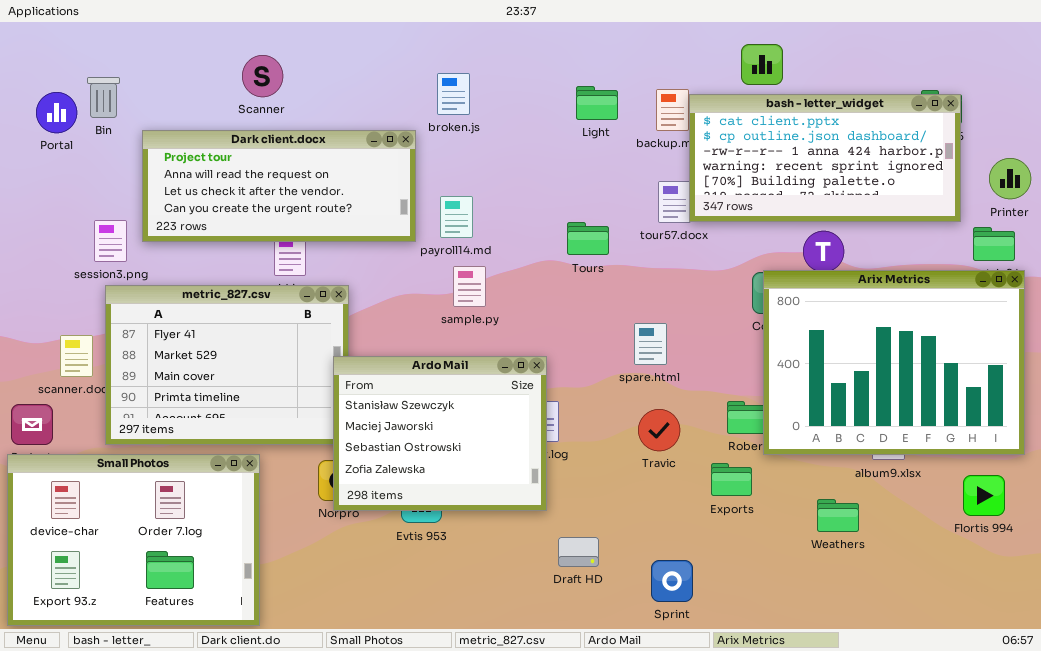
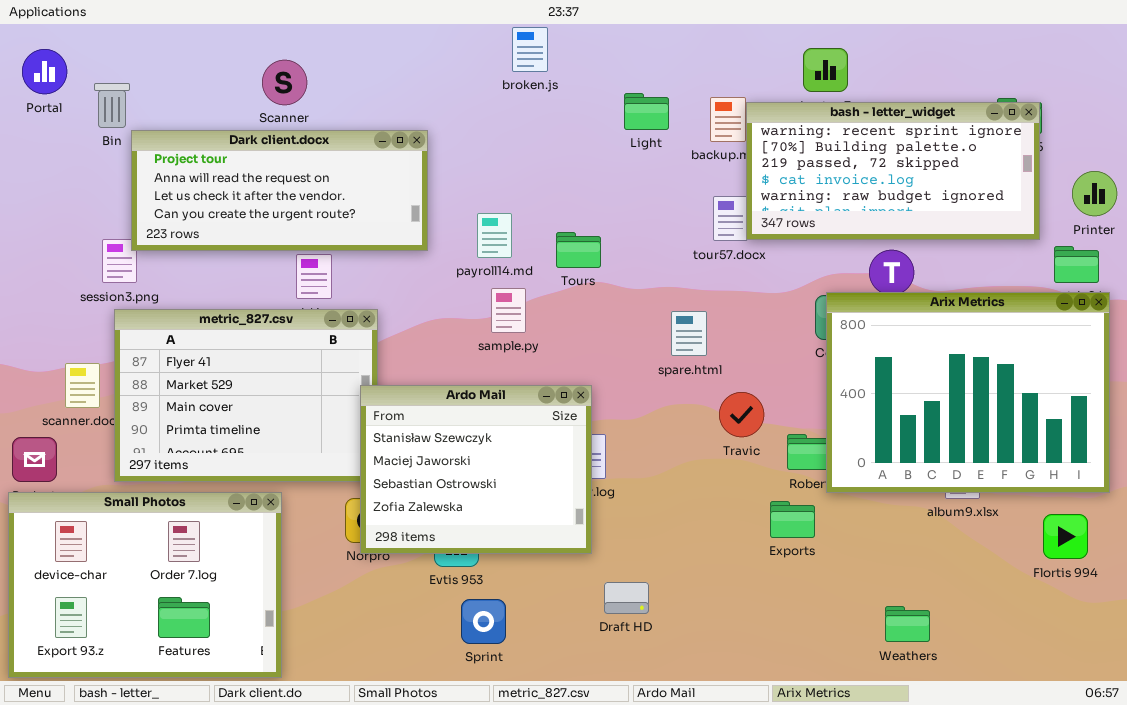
broken.js: [437,73,470,115] -> [512,27,548,72], moved
Portal: [36,92,77,133] -> [22,49,67,94], moved
bash - letter_widget: [689,94,961,222] -> [746,102,1040,240], scrolled down 3 rows
Dark client.docx: [142,130,416,242] -> [131,130,428,251], moved
Tours: [567,222,609,255] -> [556,232,601,268], moved
spare.html: [634,323,667,365] -> [671,311,707,356], moved
Travic: [638,409,680,451] -> [719,392,764,437], moved
Weathers: [817,499,859,532] -> [885,606,930,642], moved
Sprint: [651,560,693,602] -> [461,599,506,644], moved

